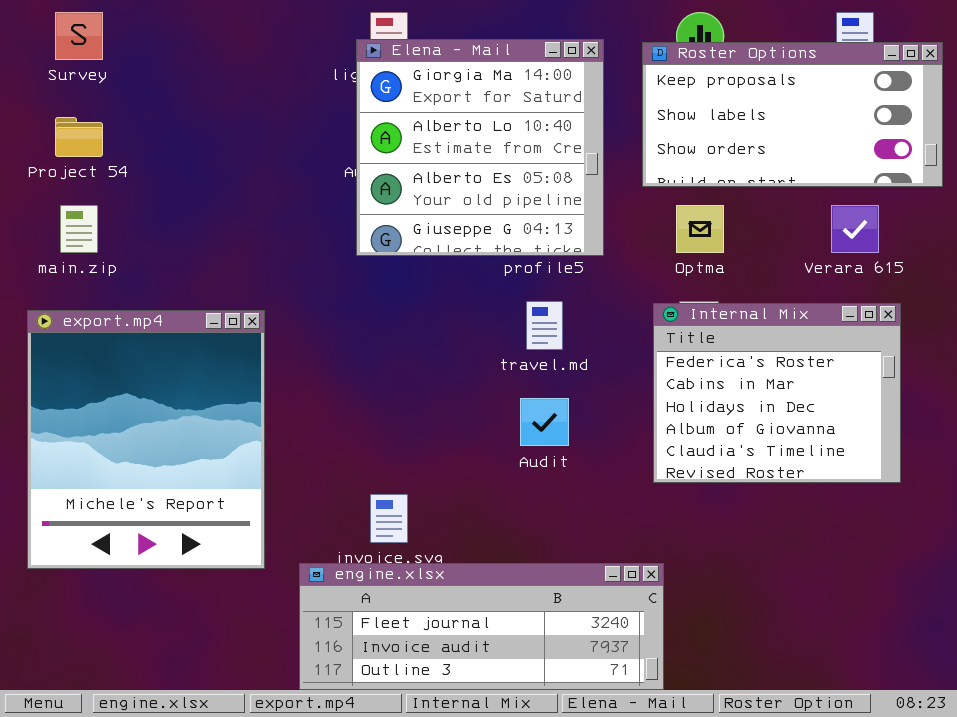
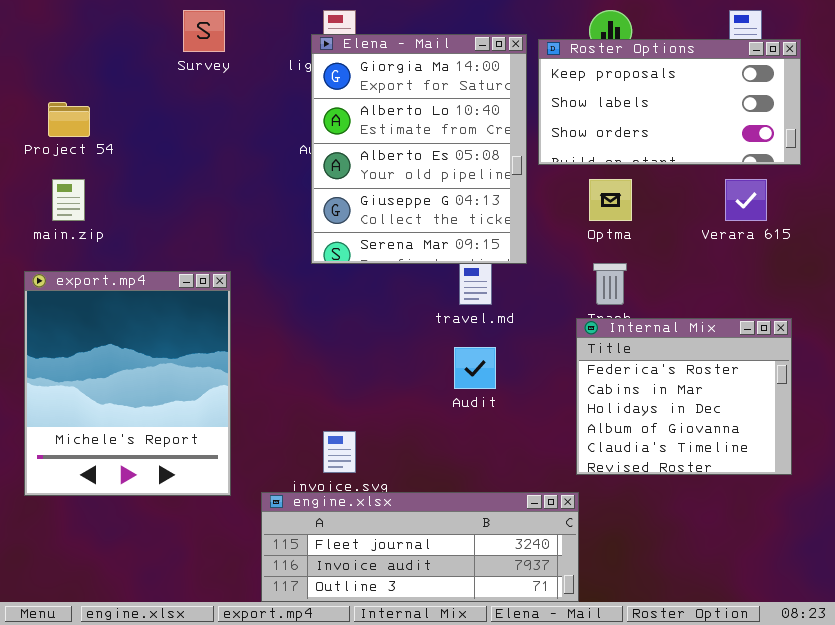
Survey: [55,12,103,60] -> [183,10,225,52], moved
Elena - Mail: [356,39,604,256] -> [311,34,527,264], resized
Roster Options: [642,42,943,187] -> [538,39,801,165], moved
Internal Mix: [653,303,901,483] -> [576,318,792,475], moved

